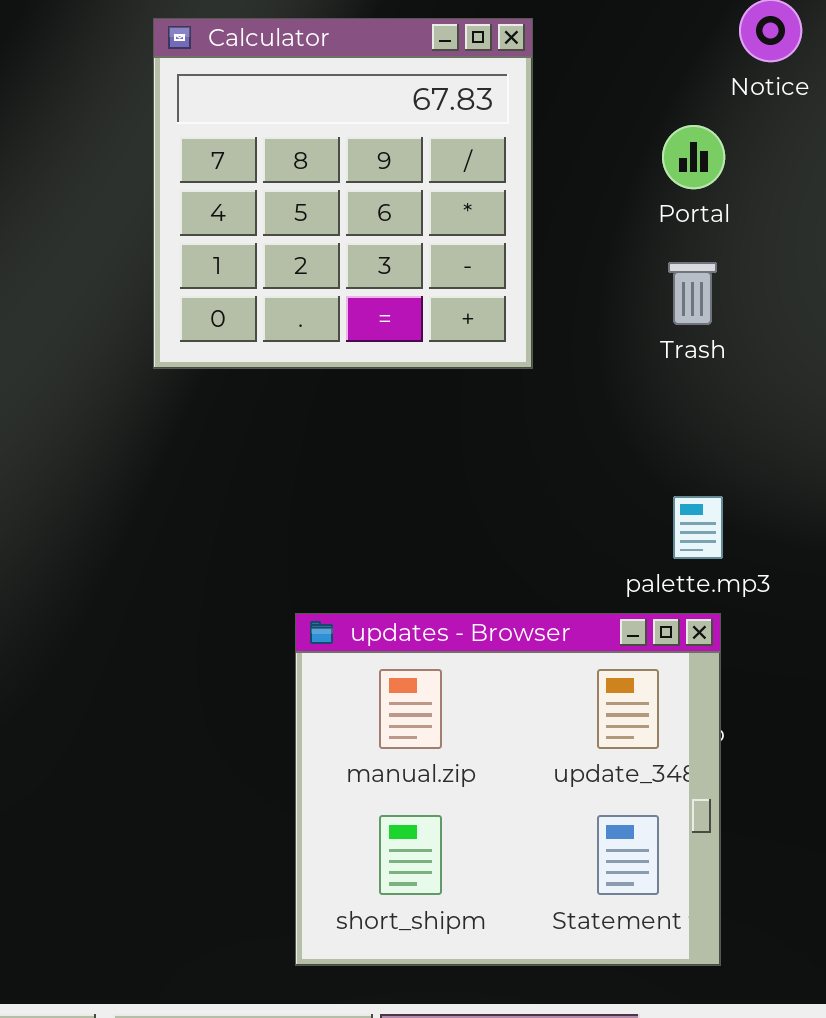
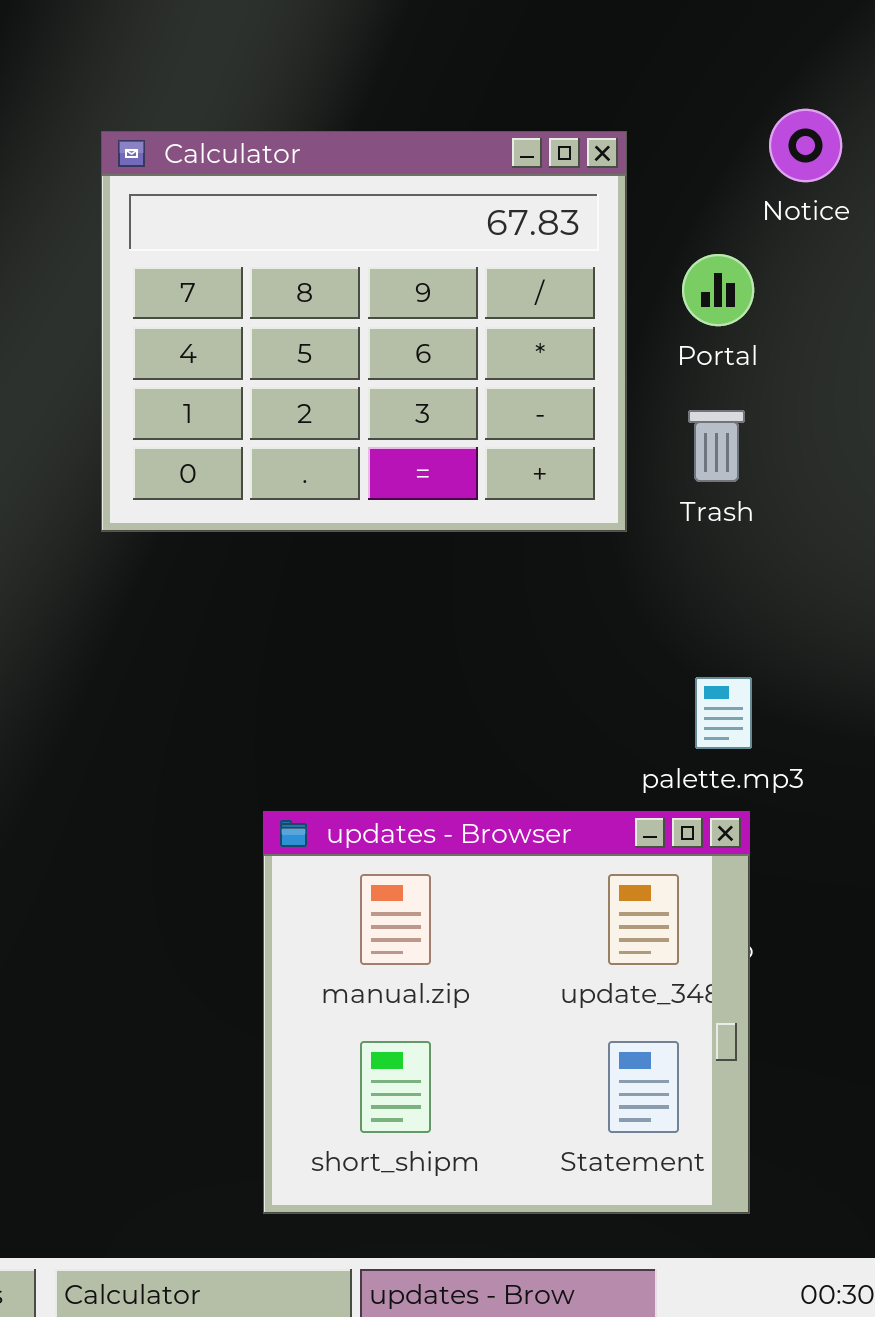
Calculator: [153,18,533,369] -> [101,131,627,532], resized

